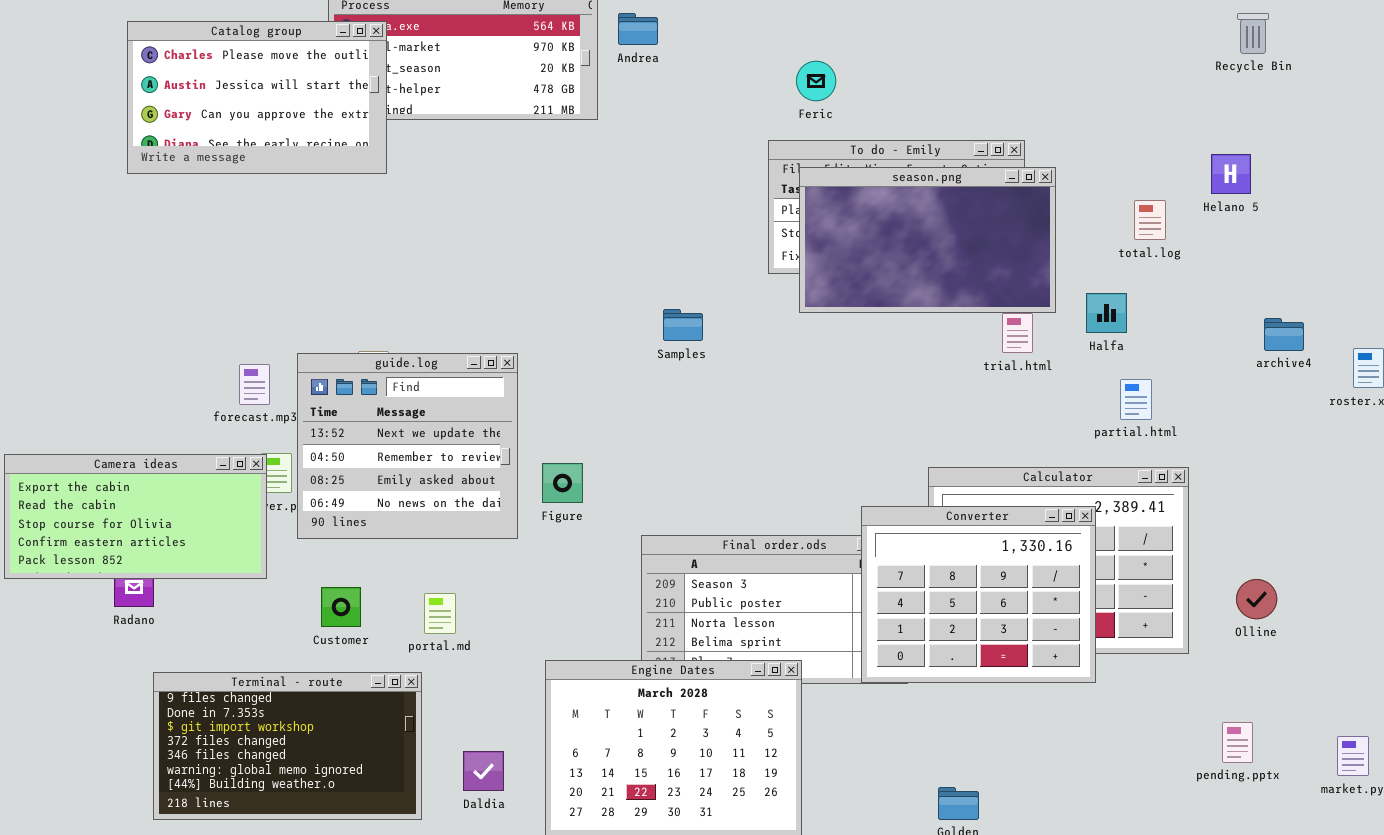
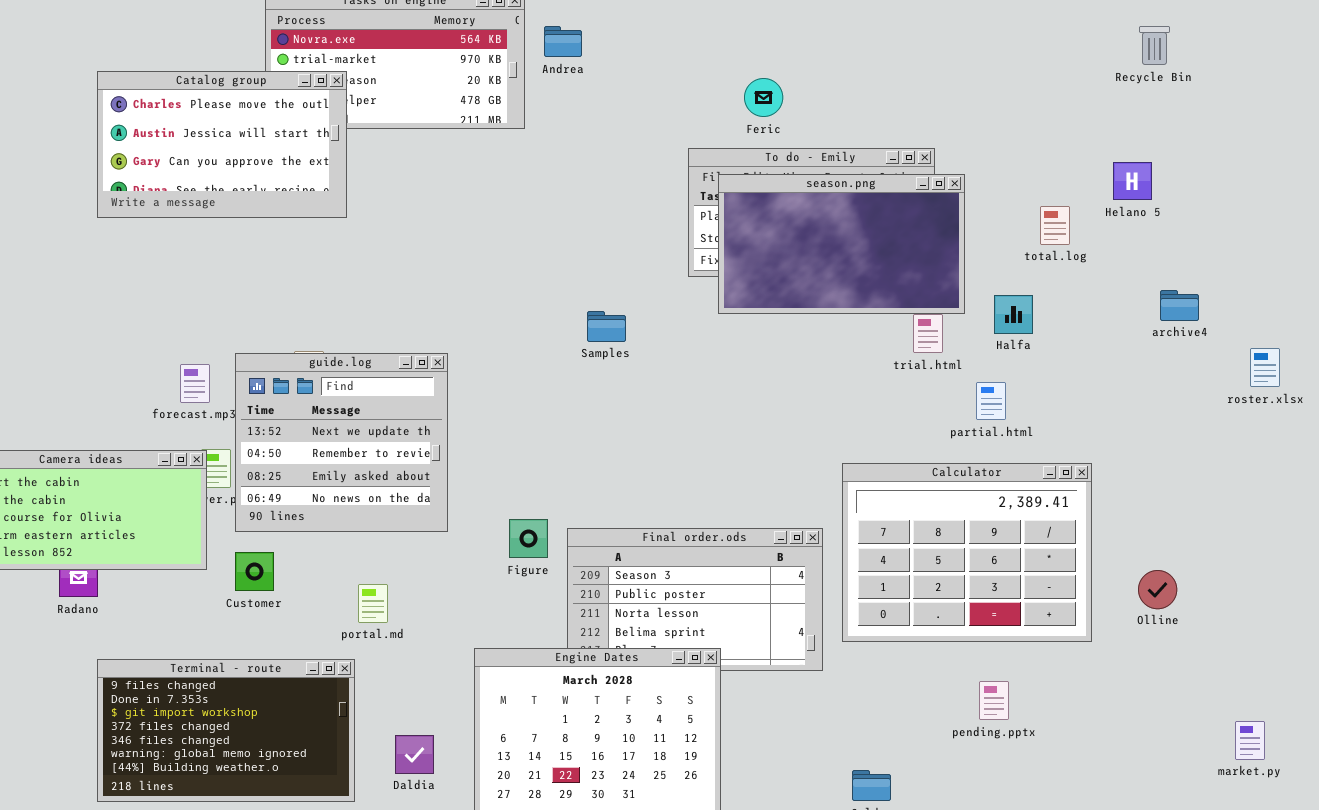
Catalog group: [127,21,387,174] -> [97,71,347,218], moved
Feric: [796,61,836,101] -> [744,78,783,117], moved
archive4: [1264,318,1304,351] -> [1160,290,1199,321], moved
partial.html: [1120,379,1152,420] -> [976,382,1006,420], moved
Figure: [542,463,583,503] -> [509,519,548,558], moved
Converter: [861,506,1096,683] -> none, closed
Customer: [321,587,361,627] -> [235,552,274,591], moved
pending.pptx: [1222,722,1253,763] -> [979,681,1009,720], moved

